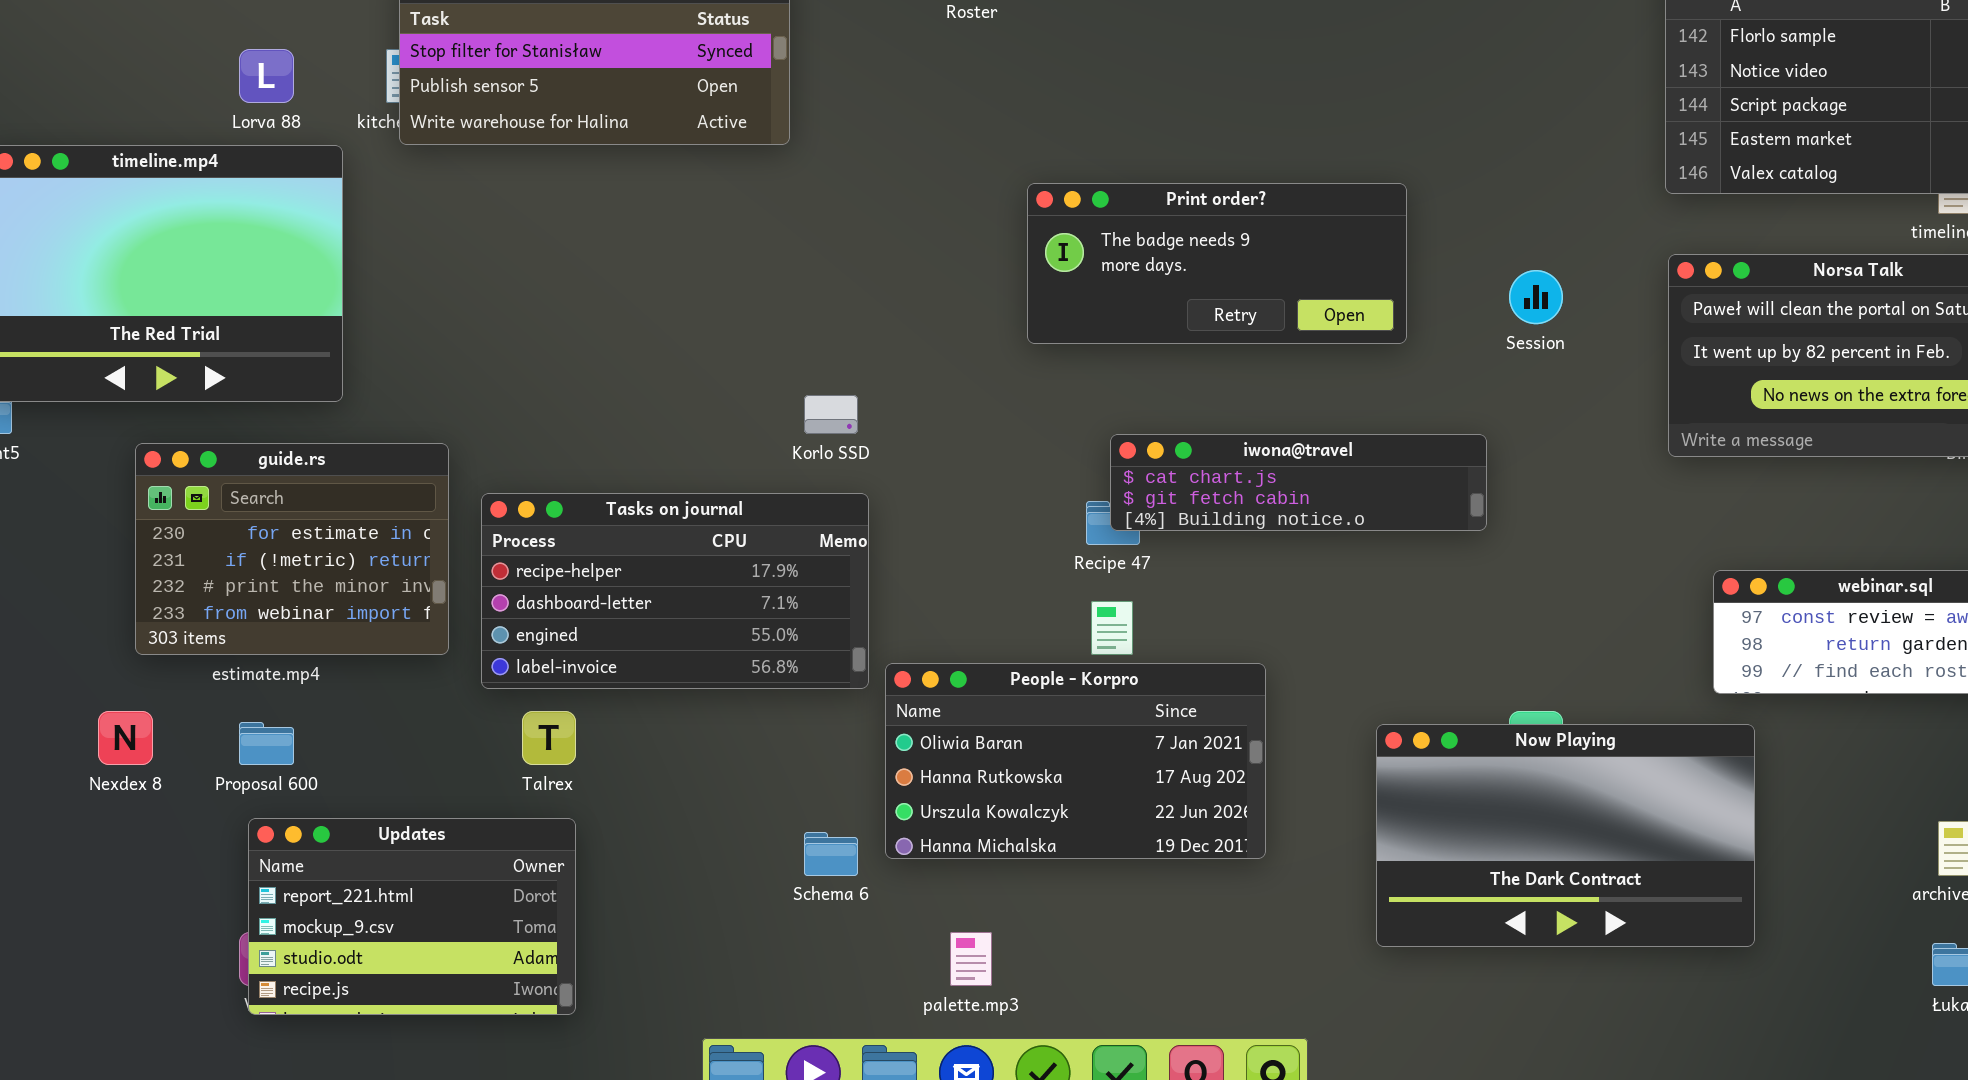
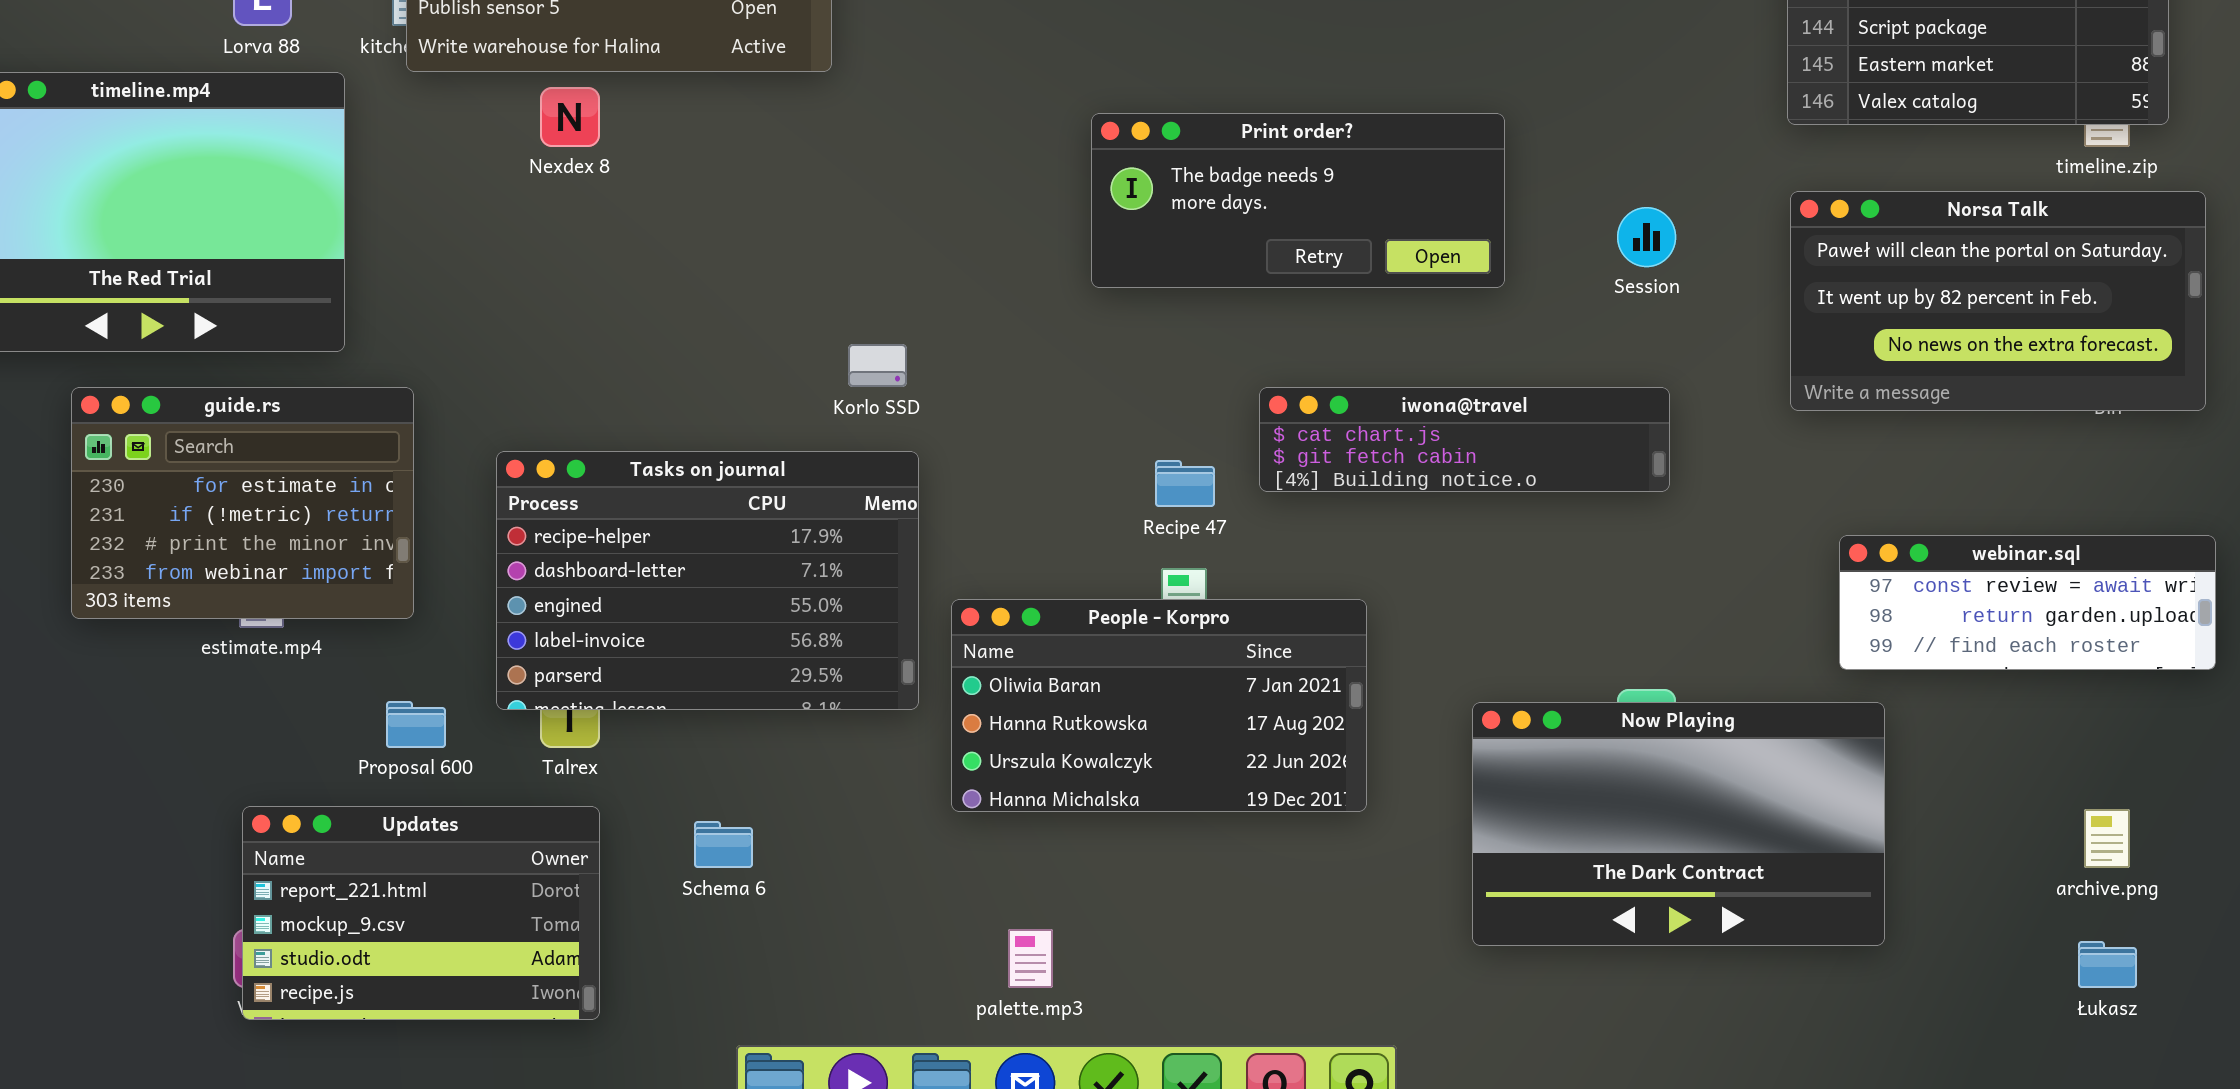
iwona@travel: [1110,434,1487,531] -> [1259,387,1670,492], moved
guide.rs: [135,443,449,655] -> [71,387,414,619], moved
Tasks on journal: [481,493,869,689] -> [496,451,919,710], resized
People - Korpro: [885,663,1266,859] -> [951,599,1367,812], moved
Nexdex 8: [98,711,153,765] -> [540,87,600,147], moved
Proposal 600: [239,722,294,765] -> [386,701,446,748], moved
Schema 6: [804,832,858,876] -> [694,821,753,868], moved

